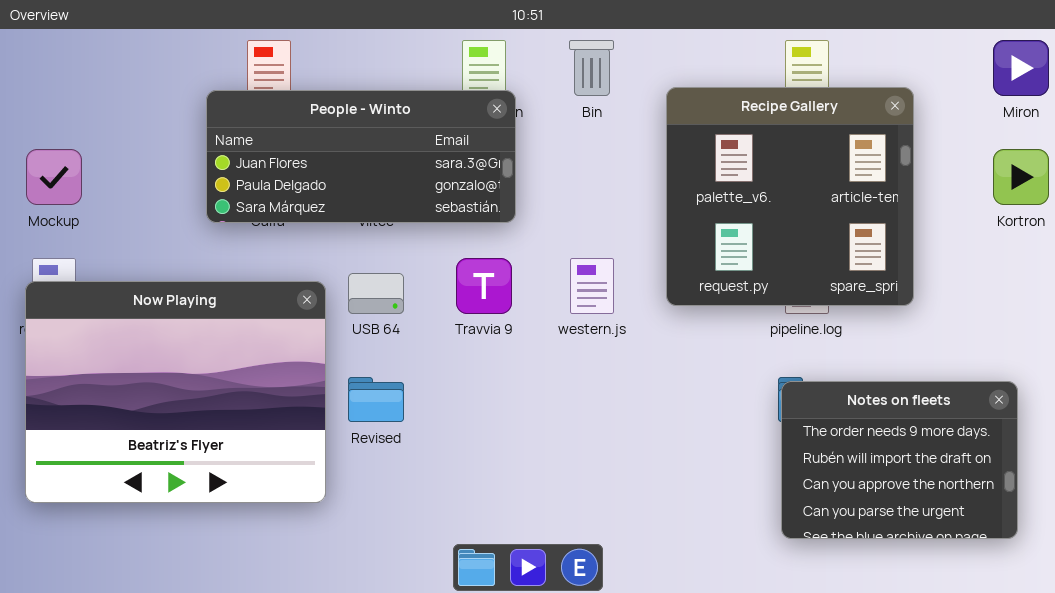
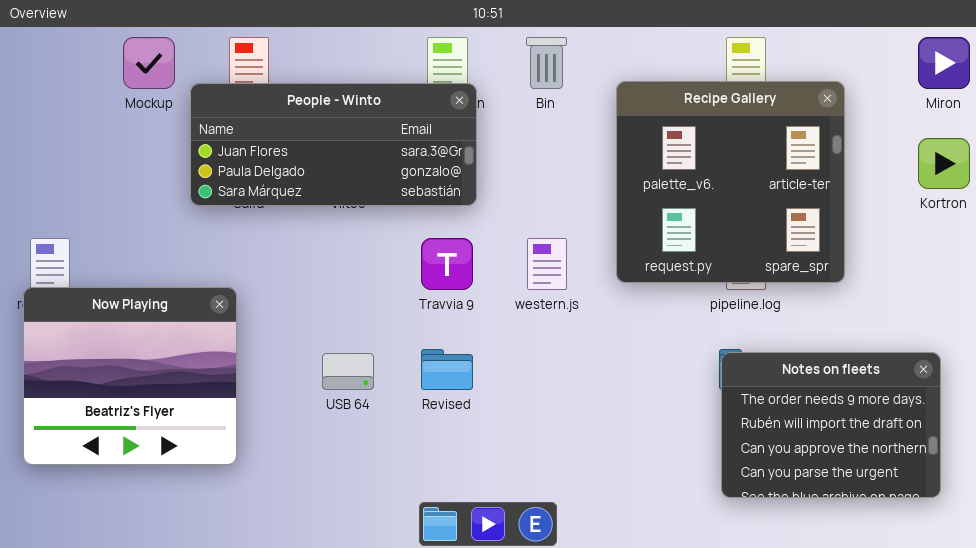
Mockup: [26,149,82,205] -> [123,37,175,89], moved
USB 64: [348,273,404,314] -> [322,353,374,390], moved
Now Playing: [25,281,326,503] -> [23,287,237,465], resized
Revised: [348,377,404,422] -> [421,349,473,390], moved

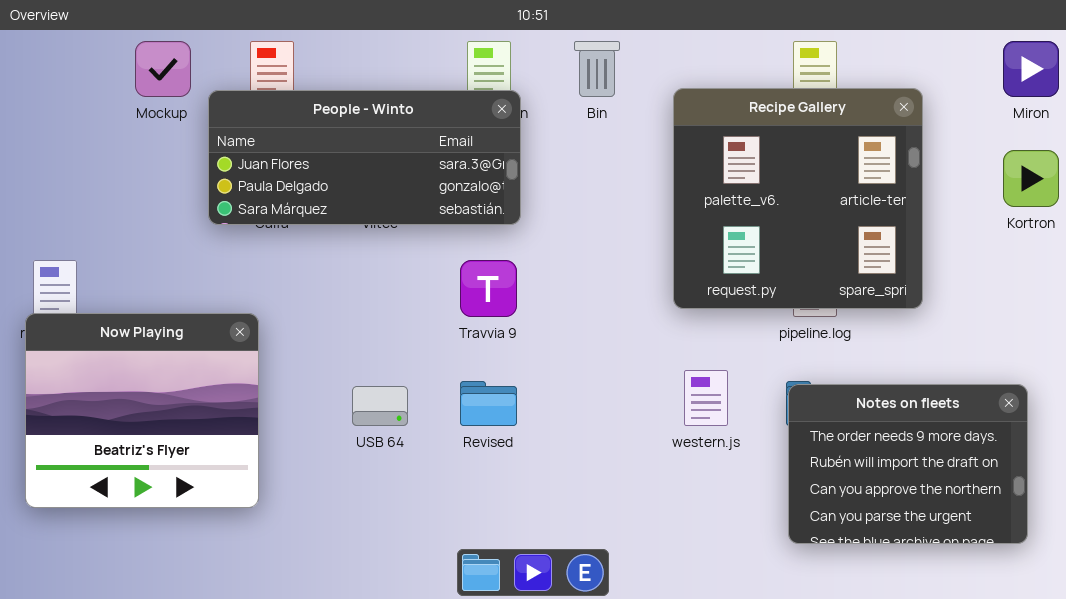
western.js: [527,238,567,290] -> [684,370,728,426], moved

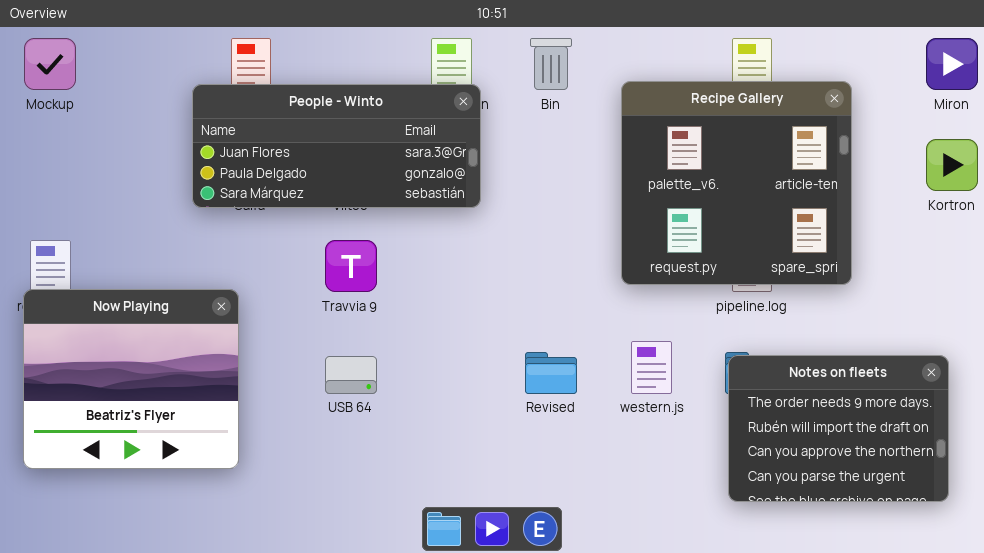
Mockup: [135,41,191,97] -> [24,38,76,90], moved
Travvia 9: [460,260,517,317] -> [325,240,377,292], moved
Revised: [460,381,517,426] -> [525,352,577,394], moved

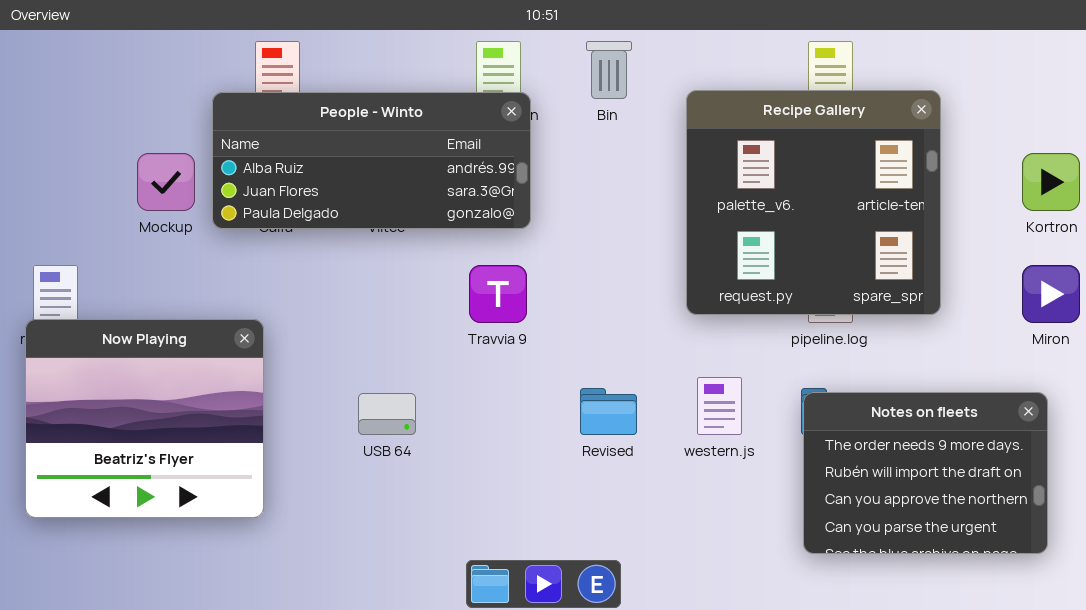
Mockup: [24,38,76,90] -> [137,153,195,211], moved
Miron: [926,38,978,90] -> [1022,265,1080,323], moved
People - Winto: [192,84,481,208] -> [212,92,531,229], scrolled up 1 row
Travvia 9: [325,240,377,292] -> [469,265,527,323], moved

